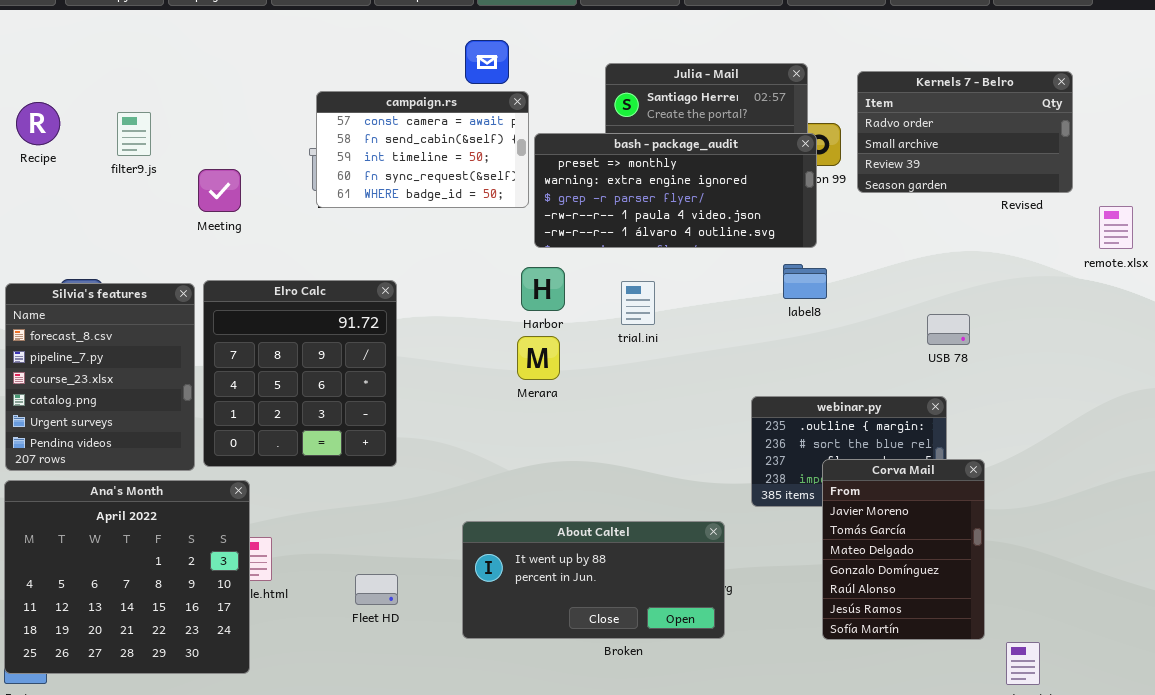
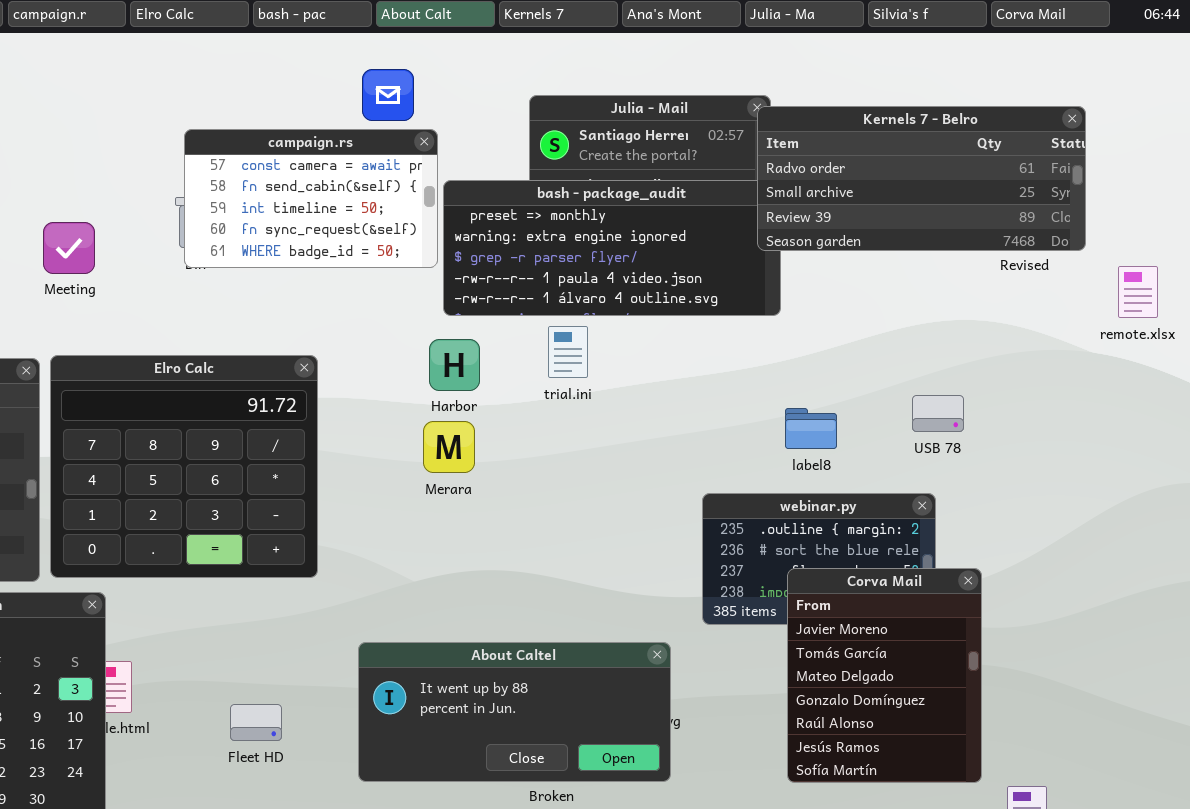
Kernels 7 - Belro: [857,71,1073,193] -> [757,106,1086,251], resized
label8: [783,264,827,299] -> [785,408,837,449], moved
Elro Calc: [203,280,397,467] -> [50,355,318,578], resized
trial.ini: [621,281,655,325] -> [548,326,588,378], moved

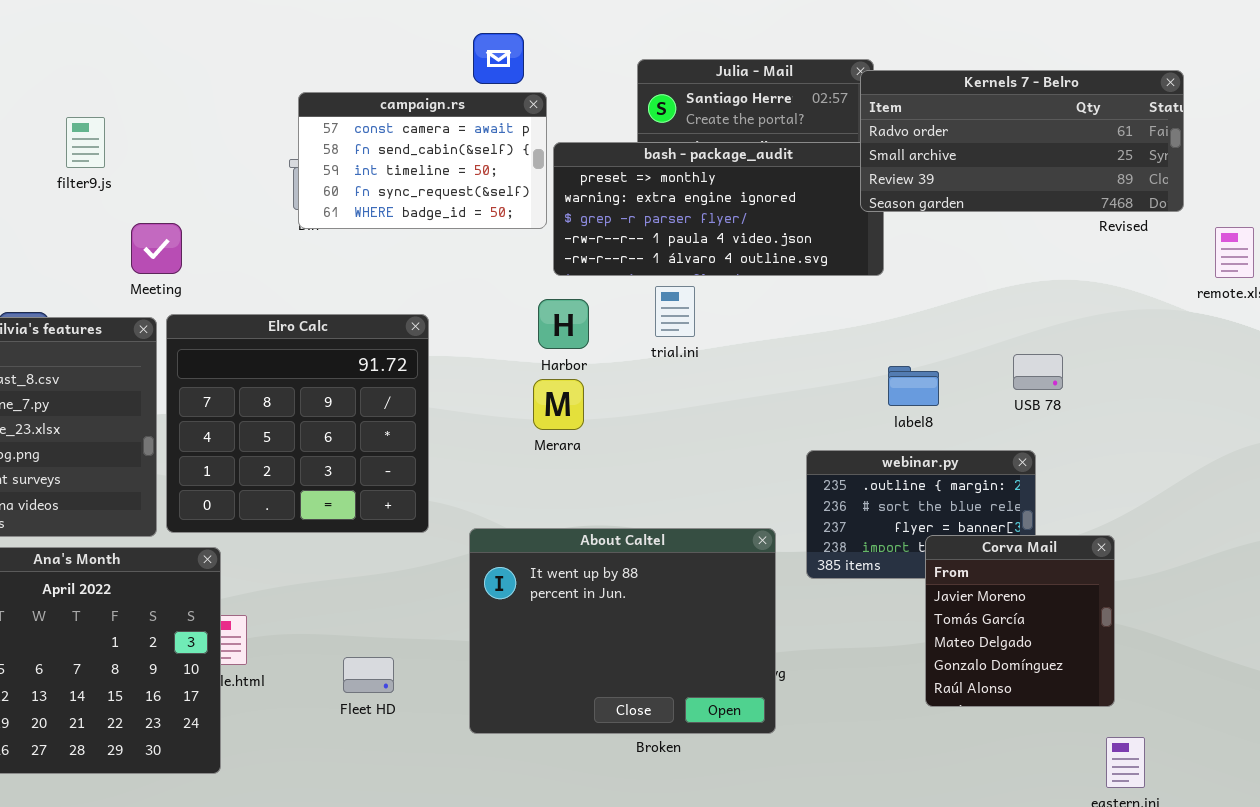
Meeting: [43,222,95,274] -> [131,223,182,274], moved
Corva Mail: [787,568,982,783] -> [925,535,1115,707], moved, resized
About Caltel: [358,642,671,782] -> [469,528,776,734], resized

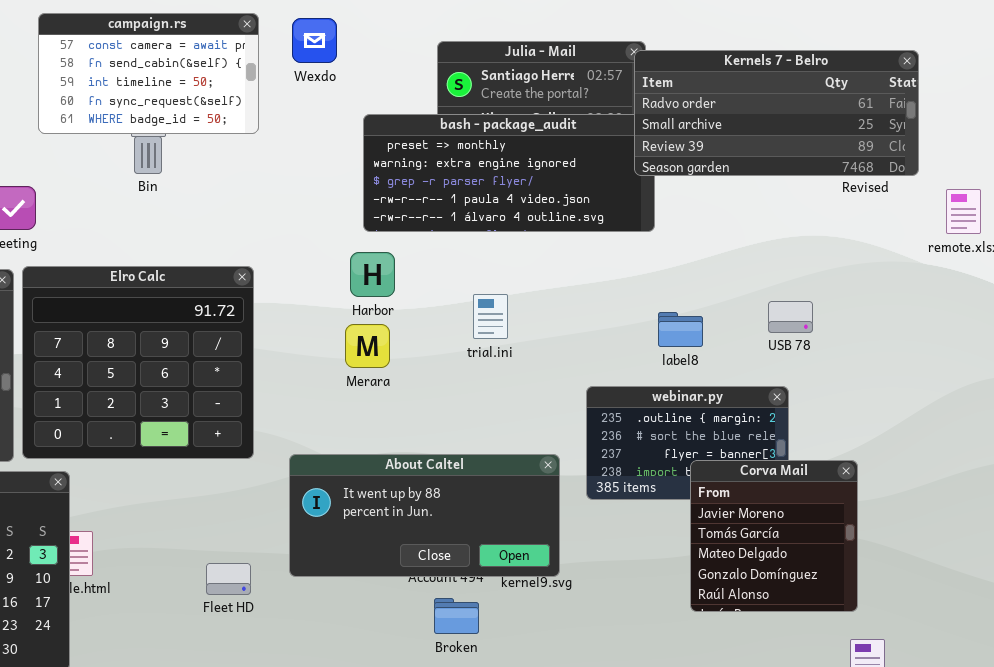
campaign.rs: [298,92,547,229] -> [38,13,259,134], moved
trial.ini: [655,286,695,337] -> [473,294,508,339], moved
About Caltel: [469,528,776,734] -> [289,454,560,577], resized
Fleet HD: [343,657,394,693] -> [206,563,251,595], moved

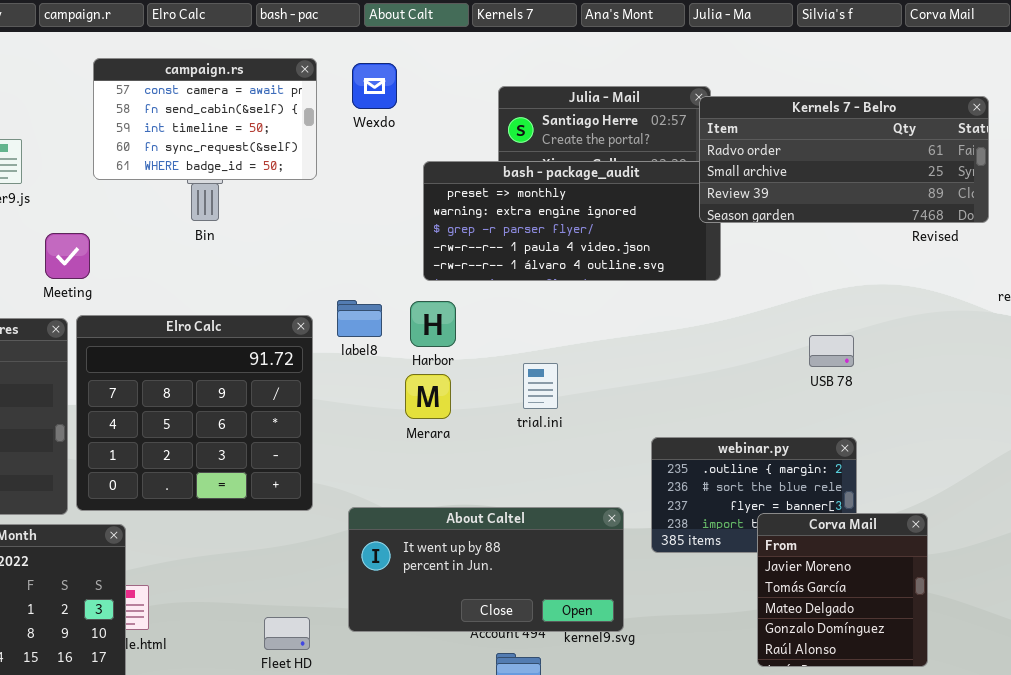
trial.ini: [473,294,508,339] -> [523,363,558,409], moved
USB 78: [768,301,813,333] -> [809,335,854,367], moved
label8: [658,312,703,347] -> [337,300,382,337], moved

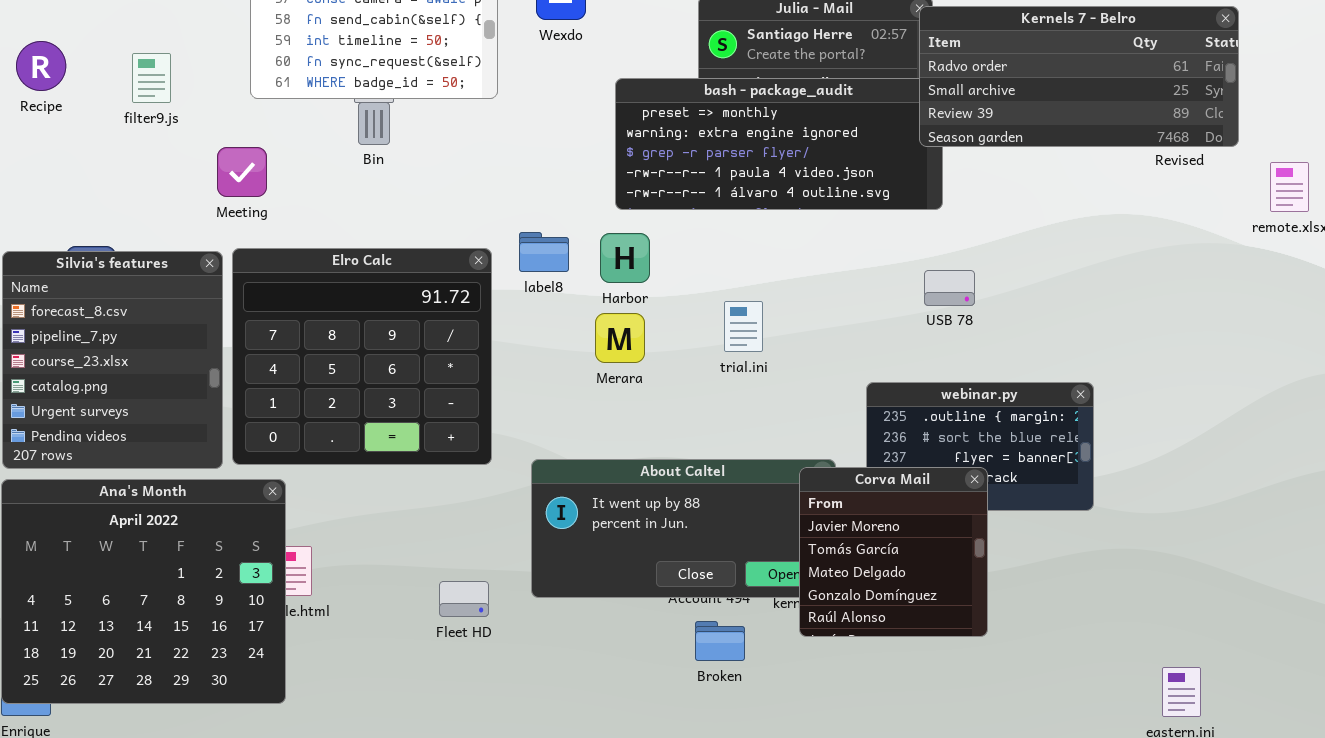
Meeting: [45,233,90,279] -> [217,147,267,197], moved
USB 78: [809,335,854,367] -> [924,270,975,306], moved
Corva Mail: [757,513,928,667] -> [799,467,988,637], moved

